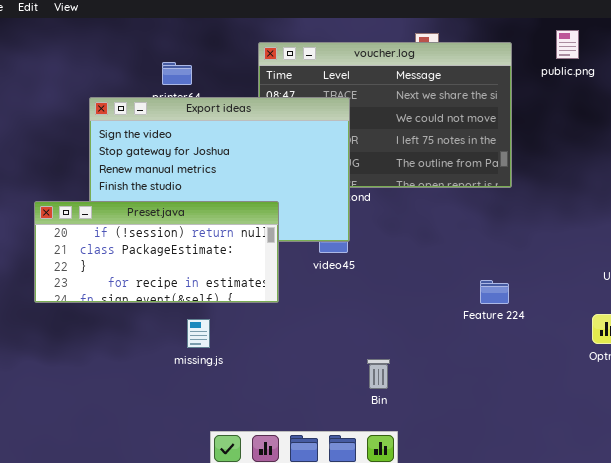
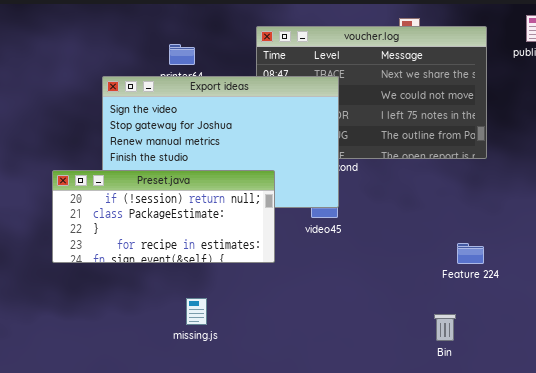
missing.js: [187,319,210,348] -> [186,298,207,325], moved
Bin: [367,359,390,389] -> [434,314,456,341], moved

